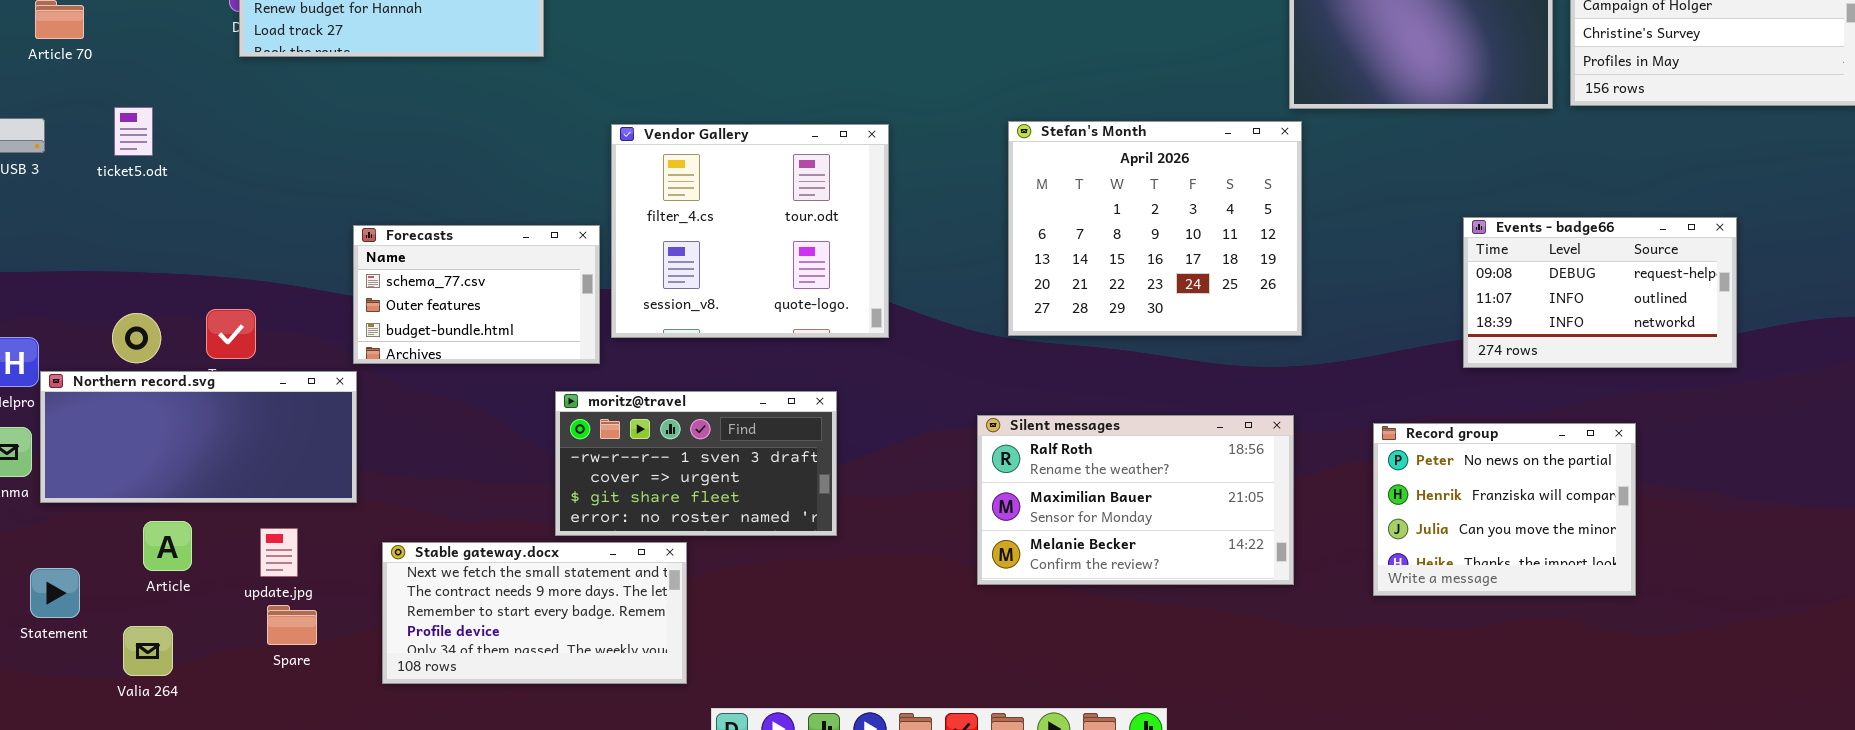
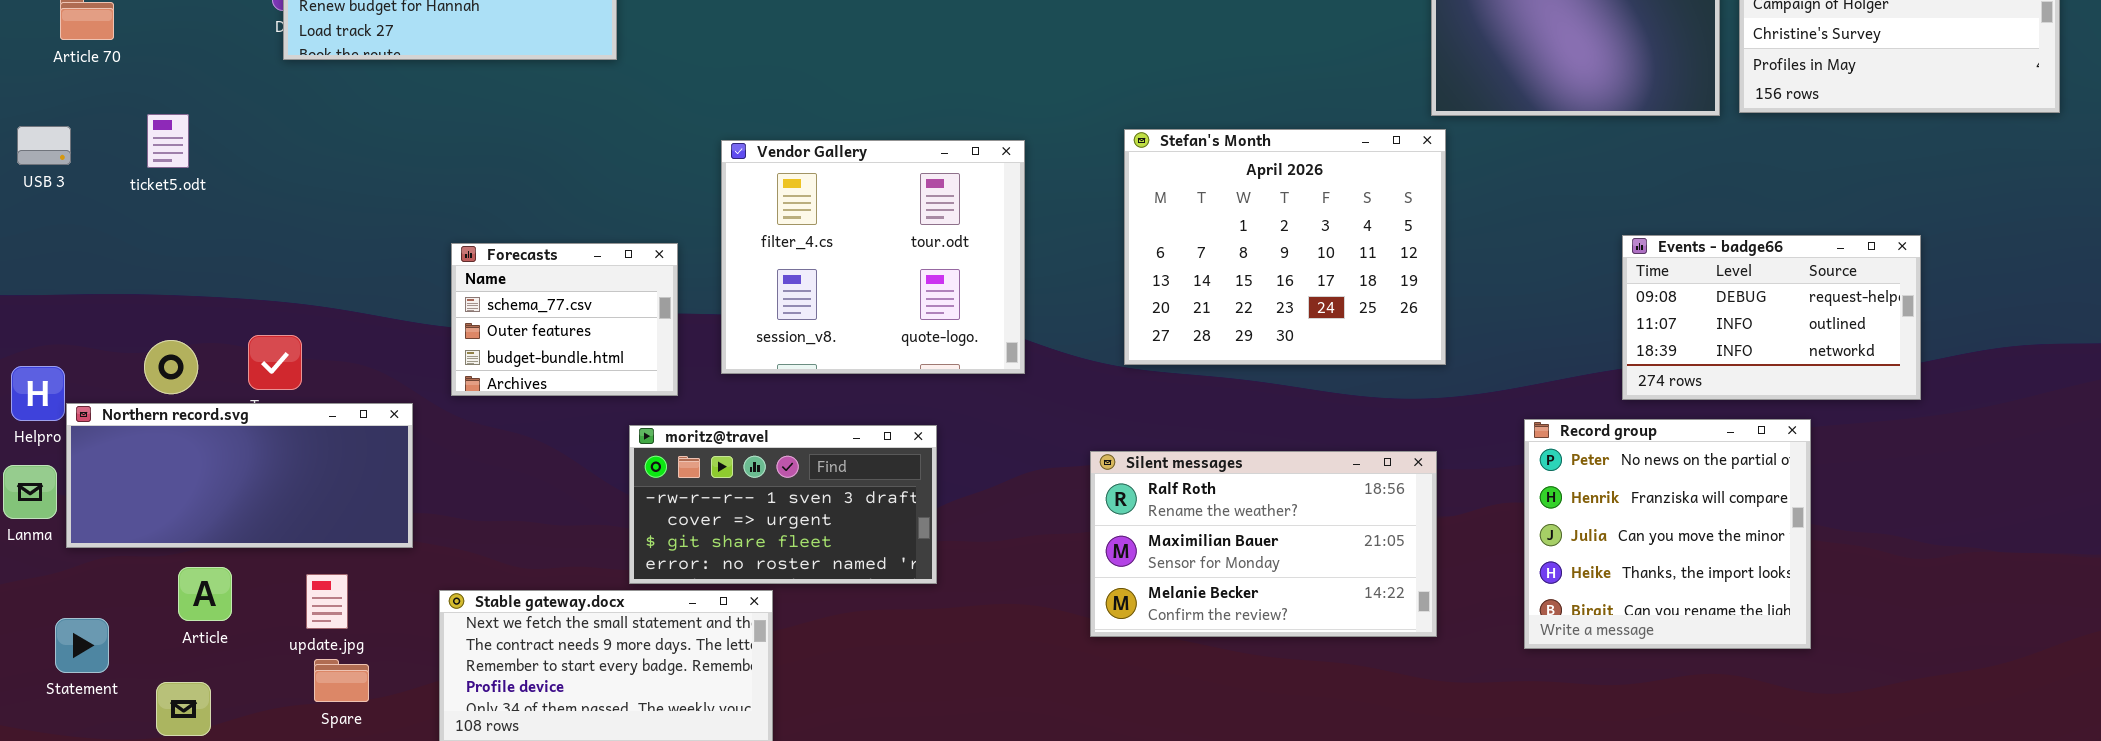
Vendor Gallery: [611,124,889,338] -> [721,140,1025,374], moved
Forecasts: [353,225,600,364] -> [451,243,678,396], resized
Record group: [1373,423,1636,596] -> [1524,419,1811,649], resized

